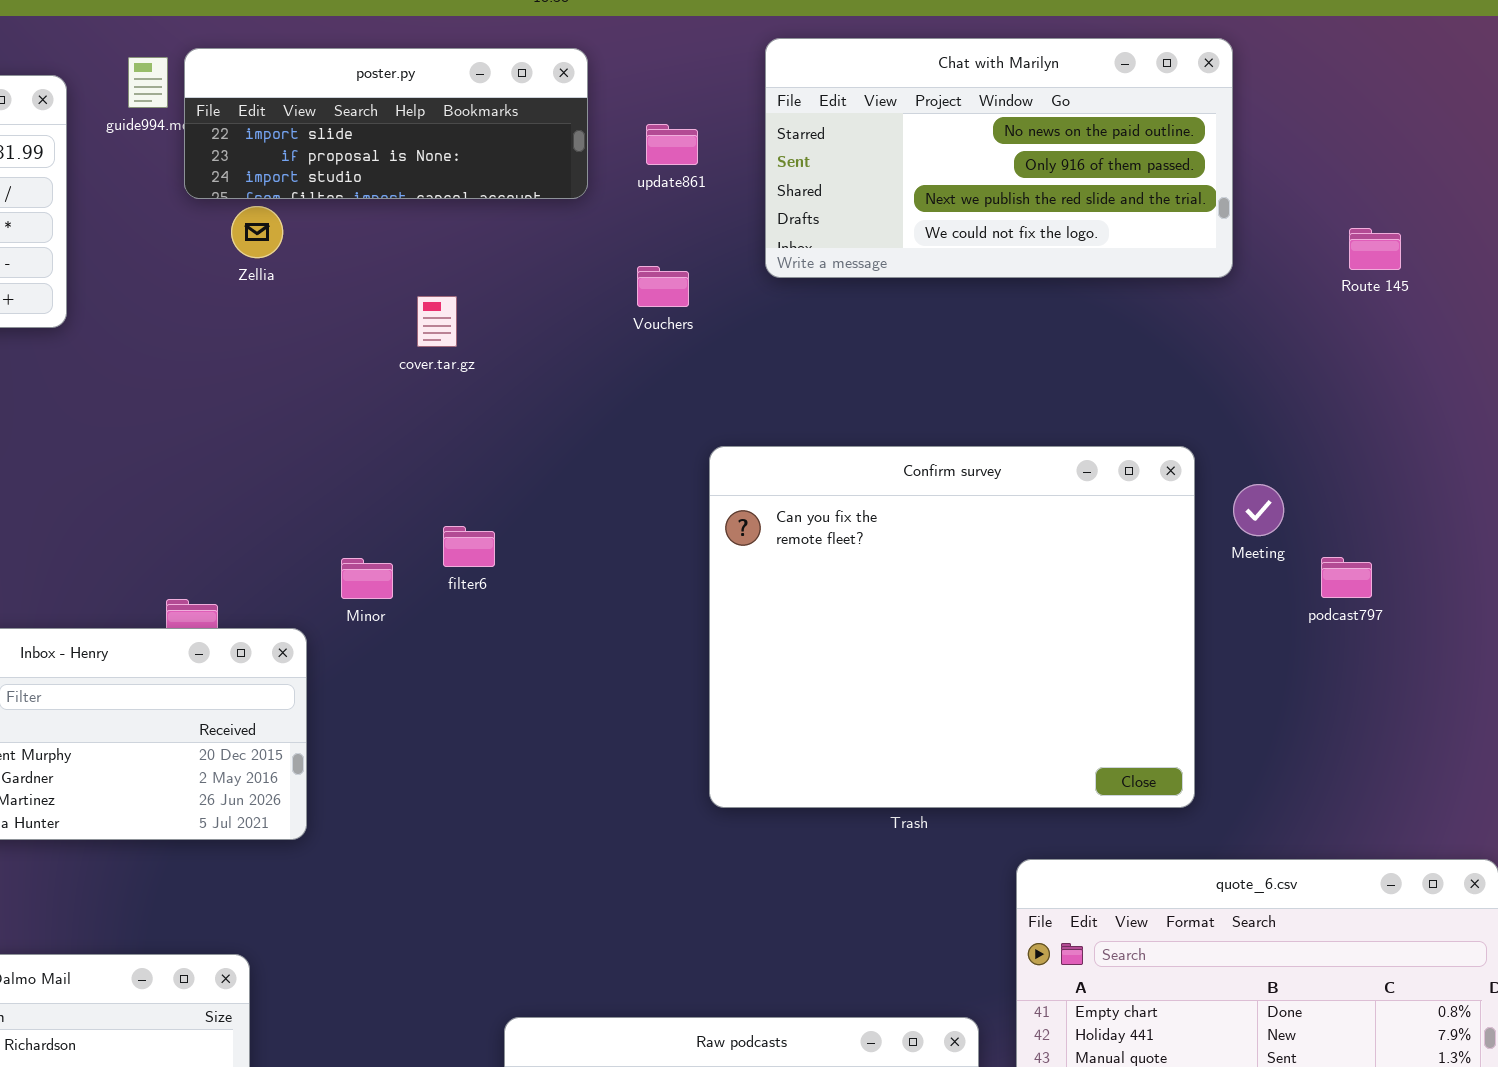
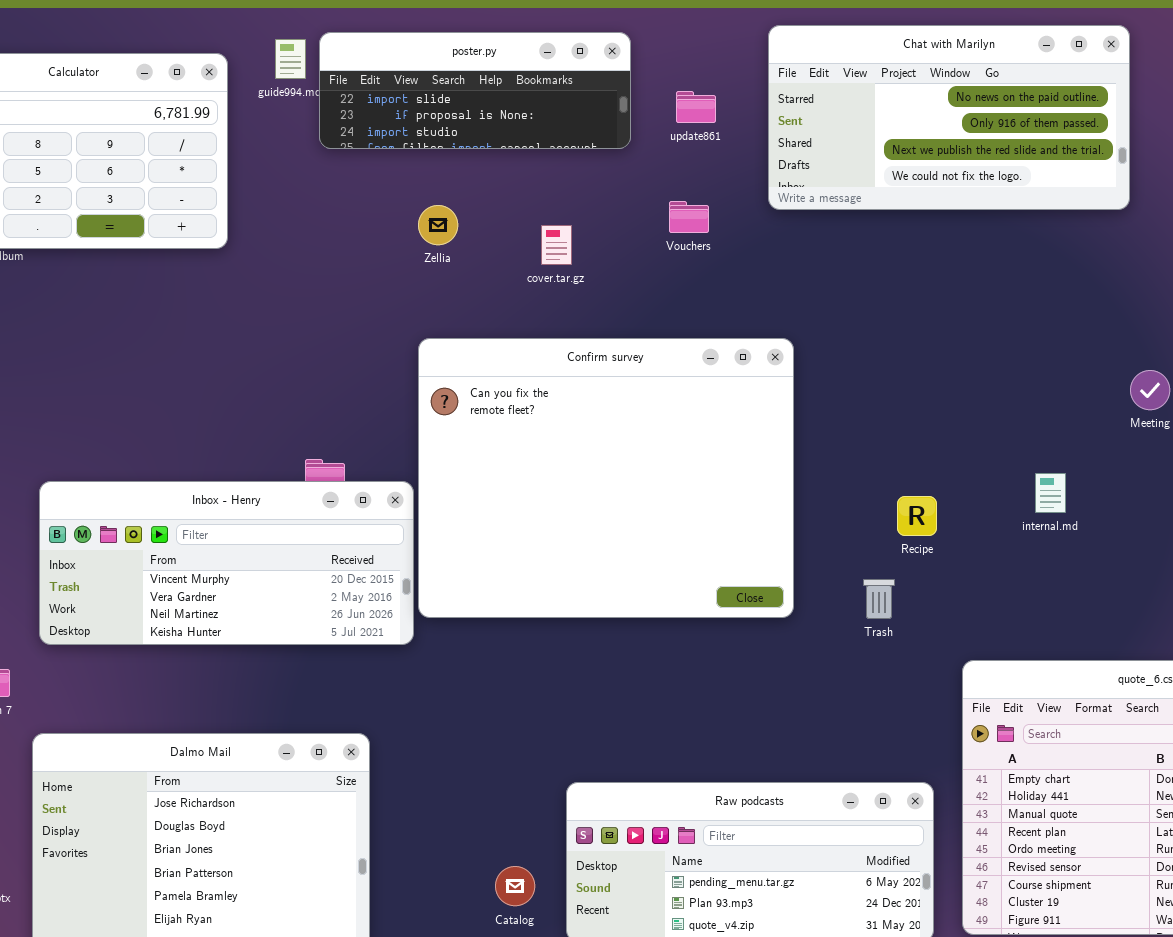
Zellia: [231,206,283,258] -> [418,205,458,245], moved
cover.tar.gz: [417,296,457,347] -> [541,225,572,265], moved
Confirm survey: [709,446,1195,808] -> [418,338,794,618], moved

